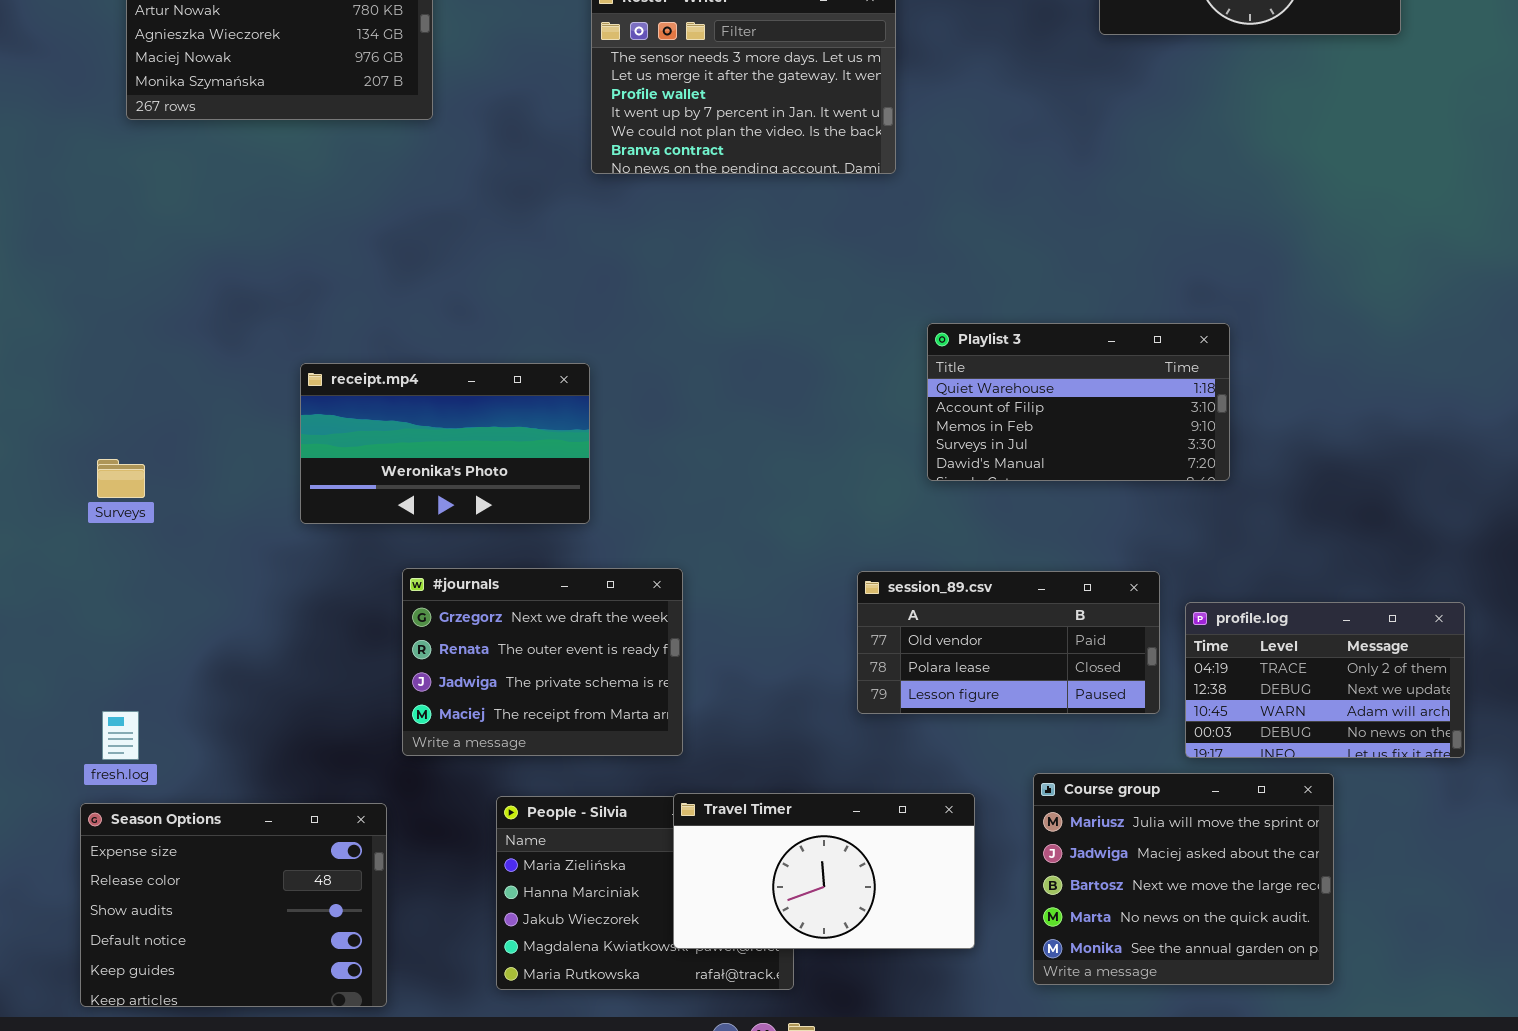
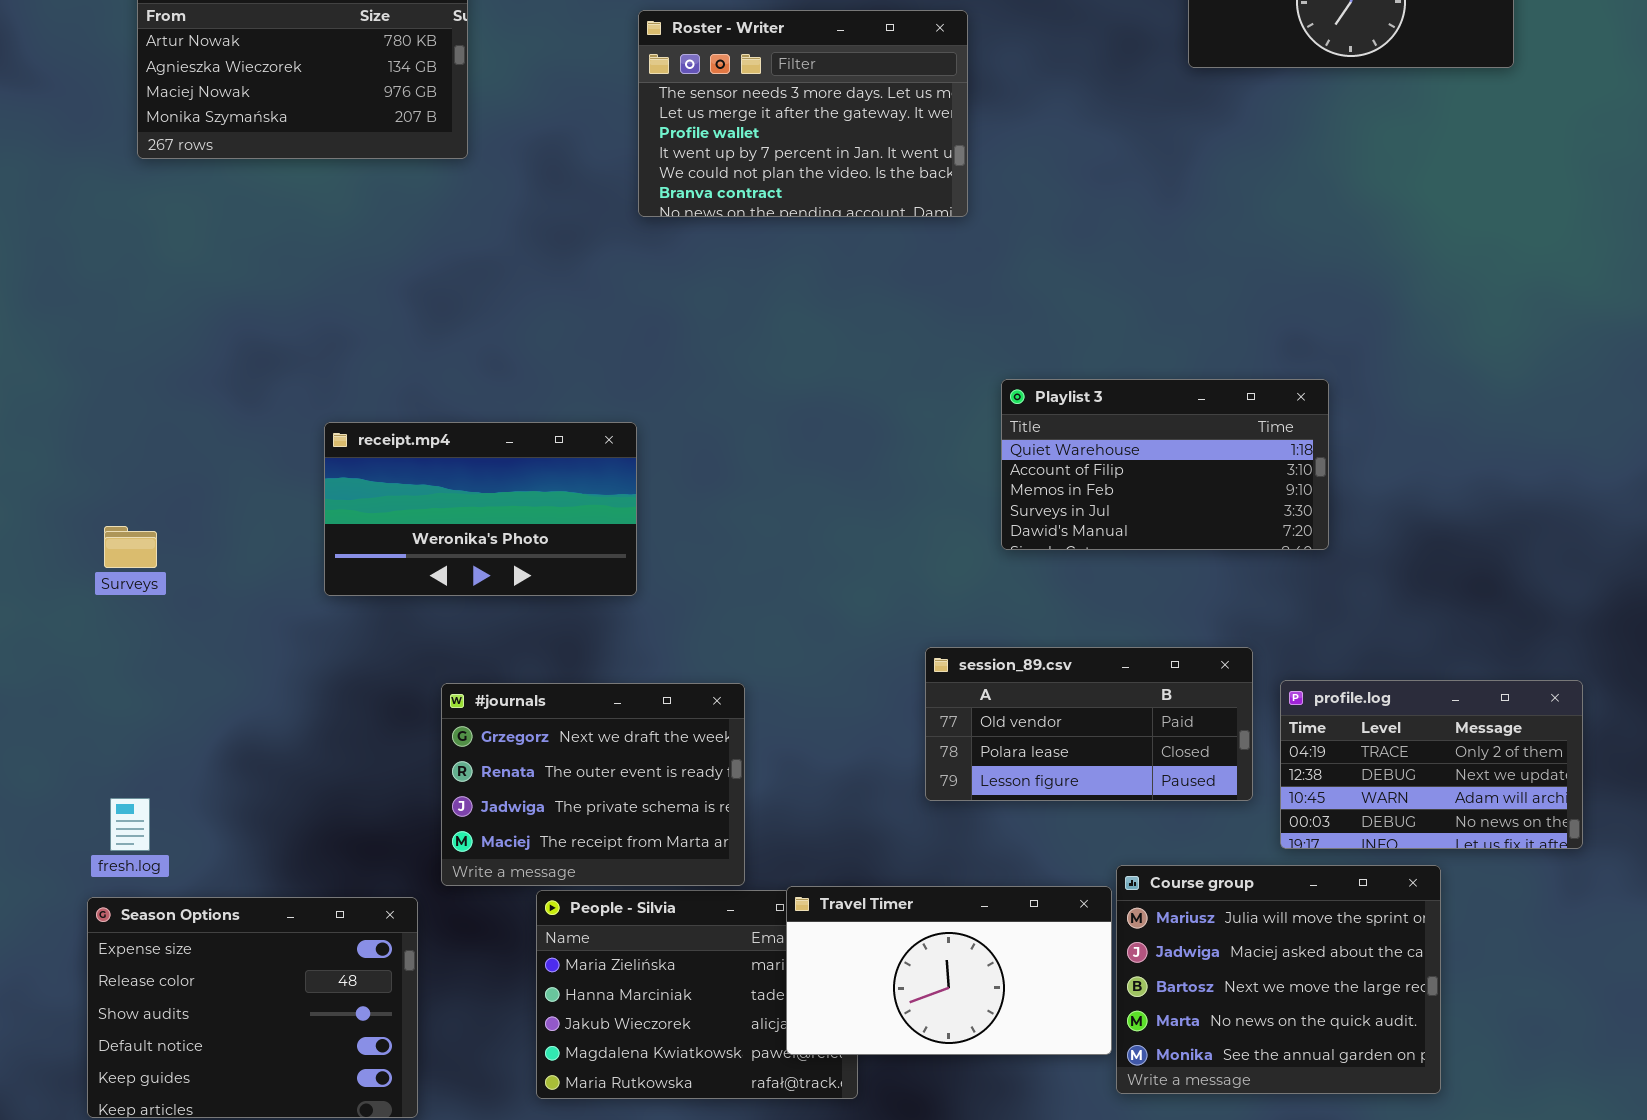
#journals: [402,568,683,756] -> [441,683,745,886], moved
Travel Timer: [673,793,975,949] -> [786,886,1112,1055], moved

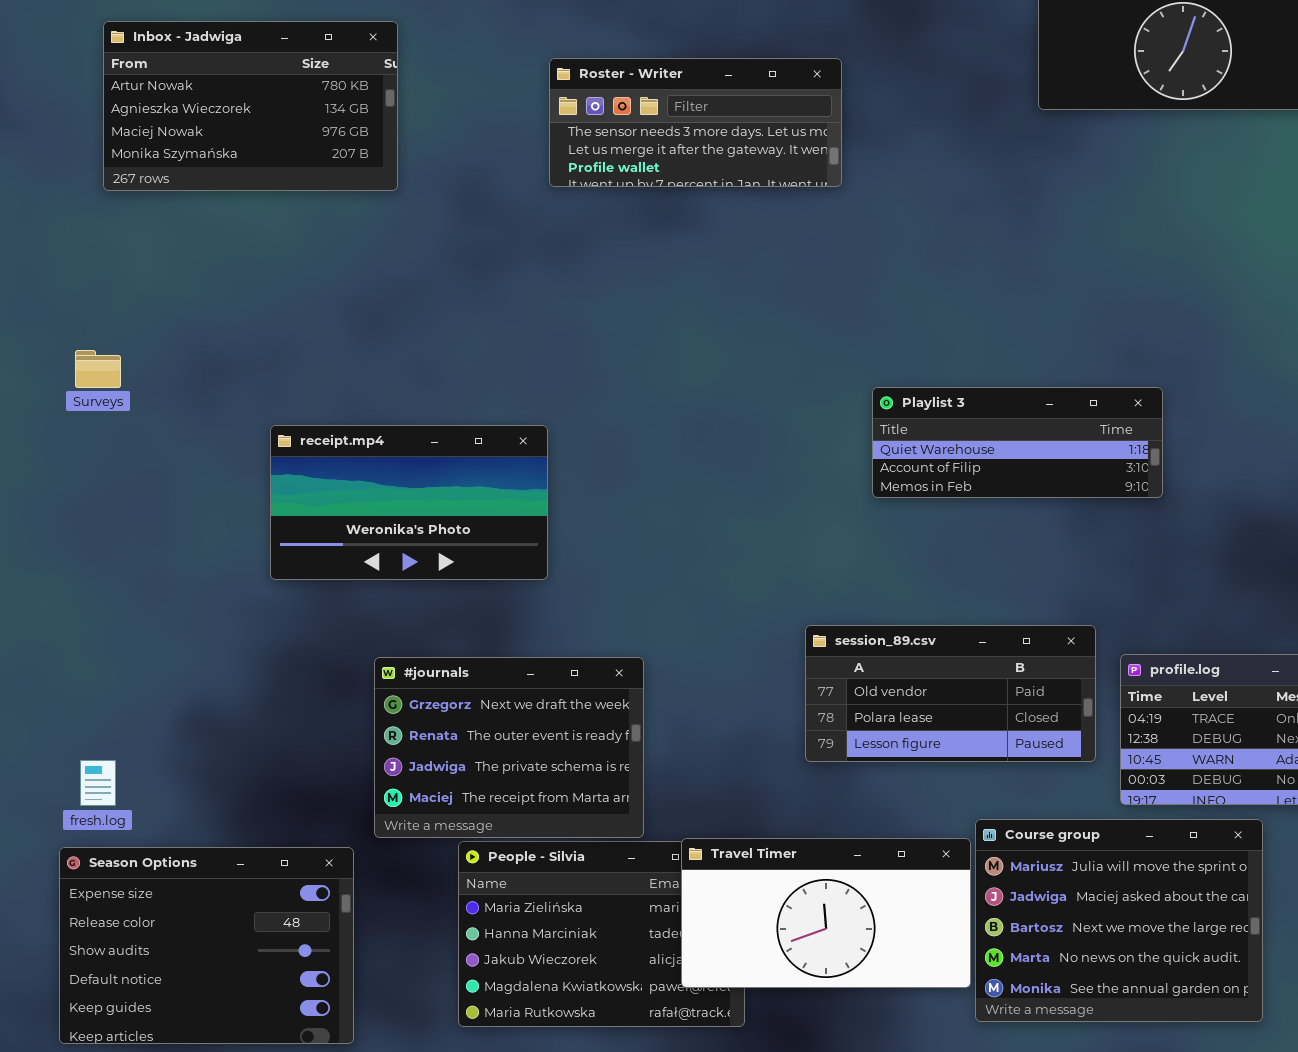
Roster - Writer: [638,10,968,217] -> [549,58,842,187], resized
Playlist 3: [1001,379,1329,550] -> [872,387,1163,498], resized
Surveys: [104,526,157,568] -> [75,350,121,388], moved

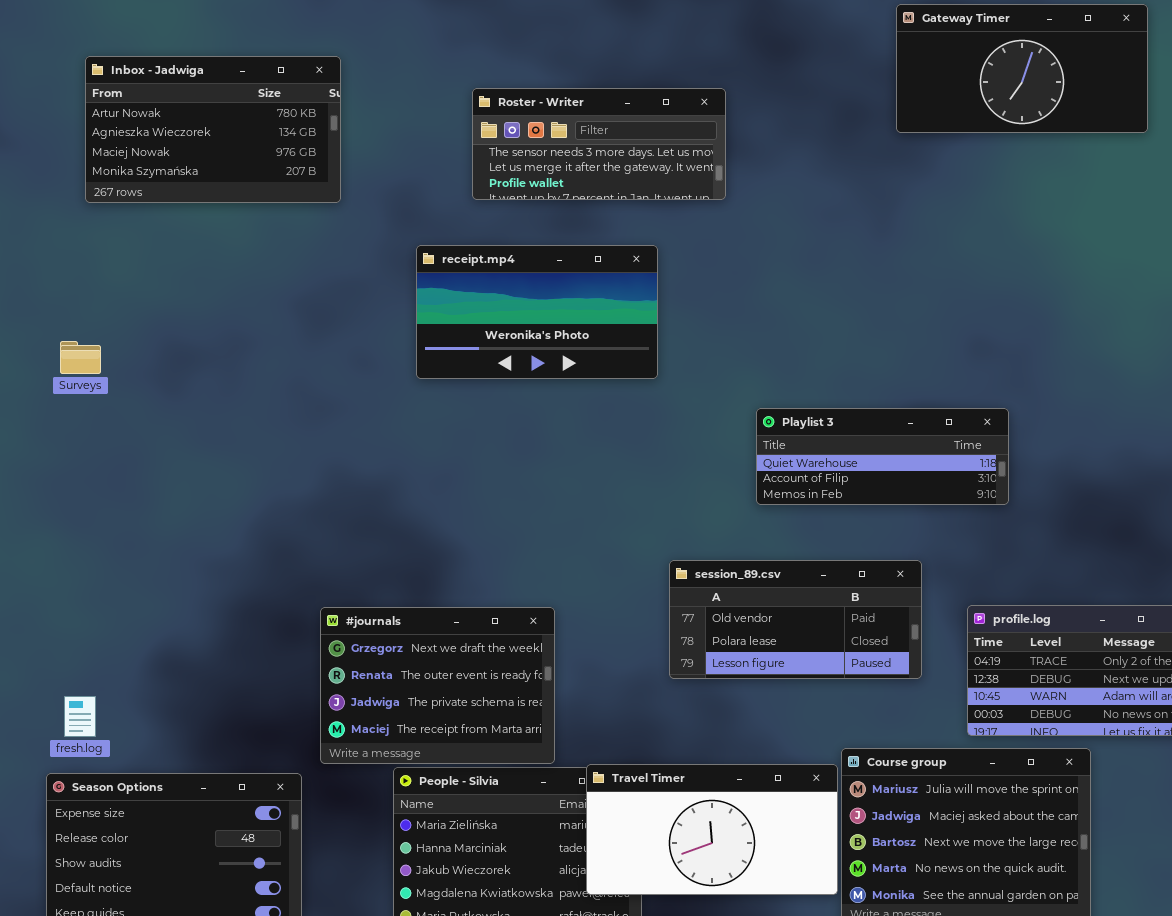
Playlist 3: [872,387,1163,498] -> [756,408,1009,505], moved
receipt.mp4: [270,425,548,580] -> [416,245,658,379], moved
session_89.csv: [805,625,1096,762] -> [669,560,922,679], moved

